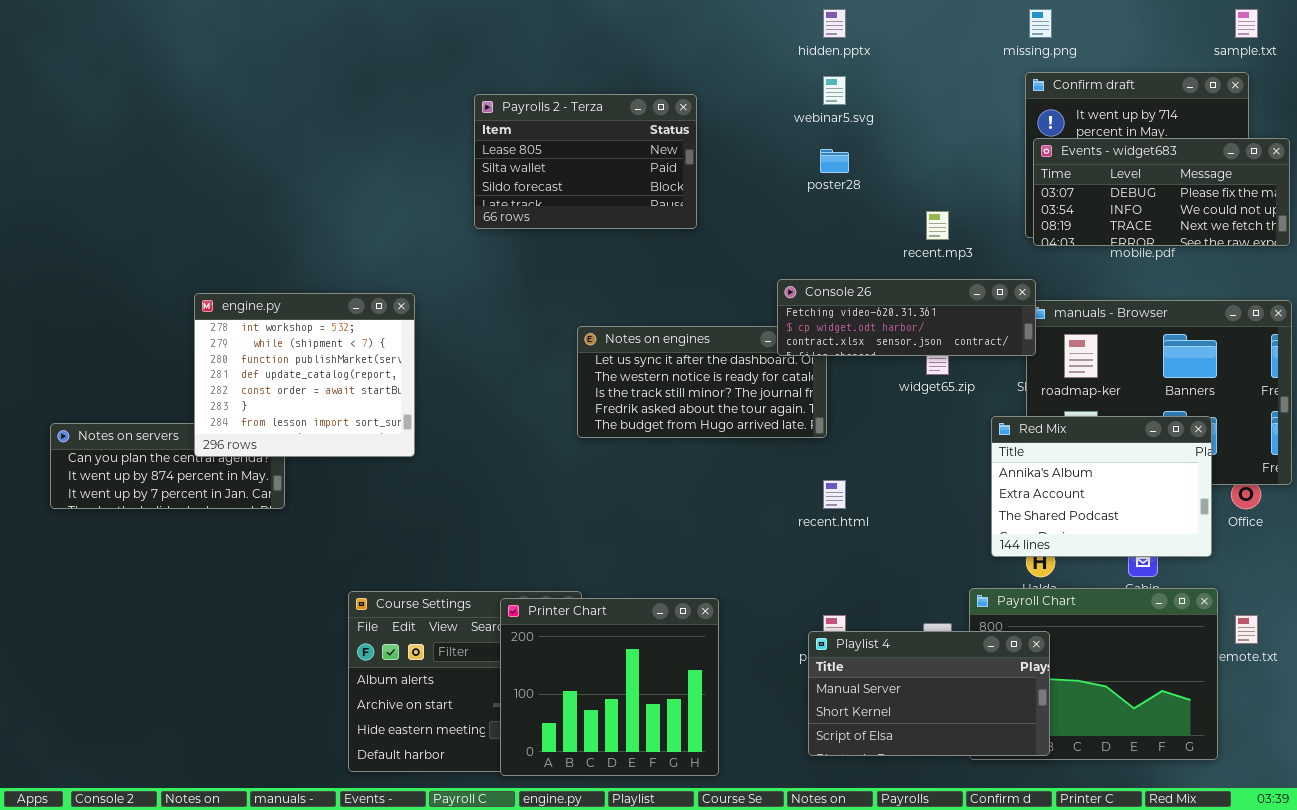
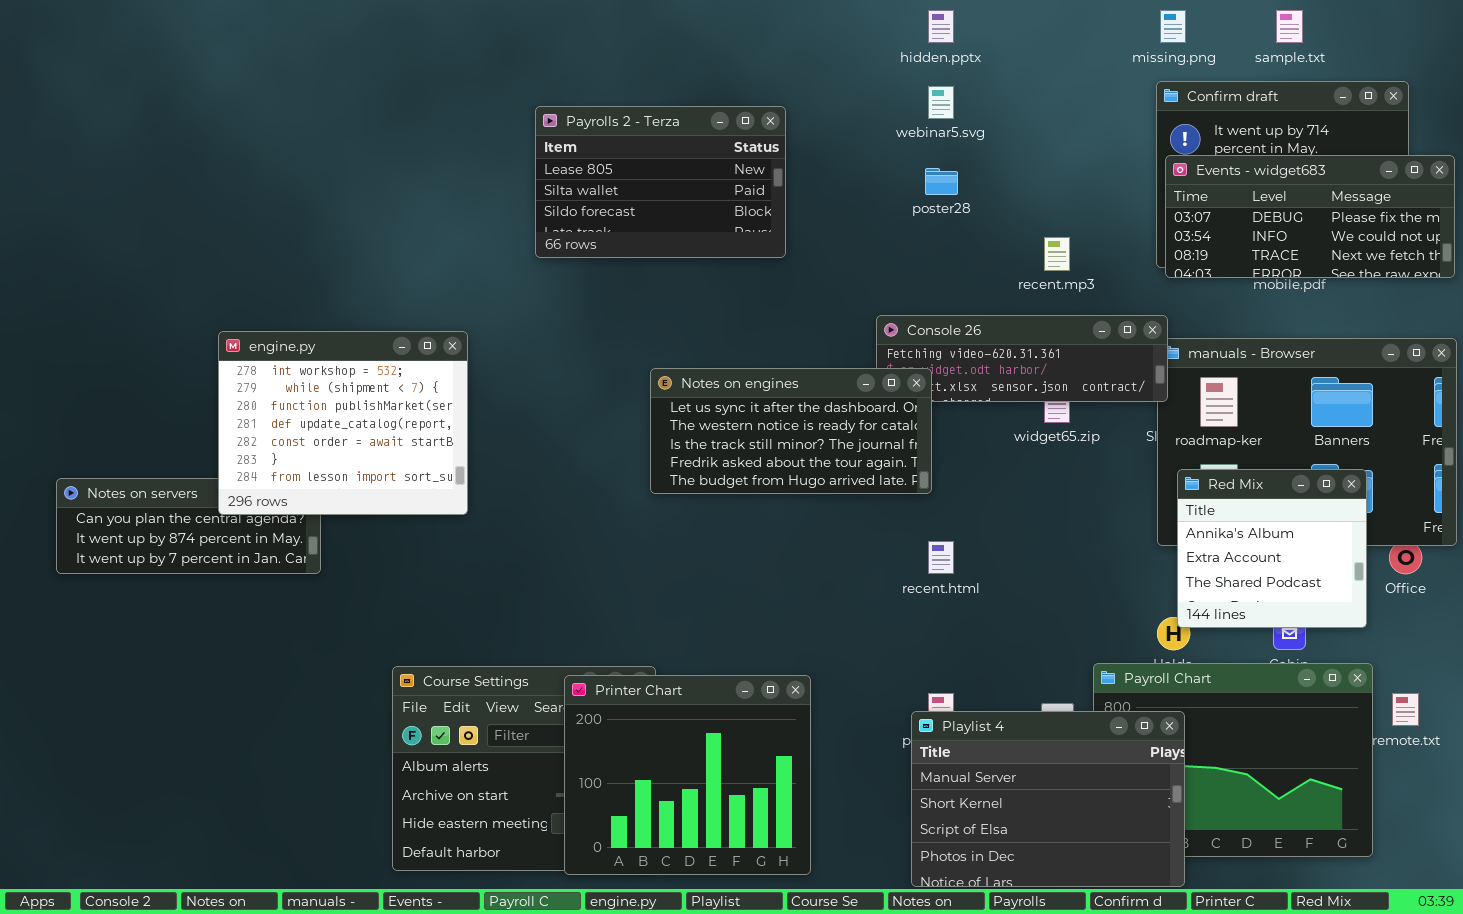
sample.txt: [1235,9,1258,38] -> [1276,10,1303,43], moved
Notes on engines: [577,326,827,438] -> [650,368,932,494], raised
Red Mix: [991,416,1212,557] -> [1177,469,1367,628], resized
Playlist 4: [808,631,1050,756] -> [911,711,1185,887], resized

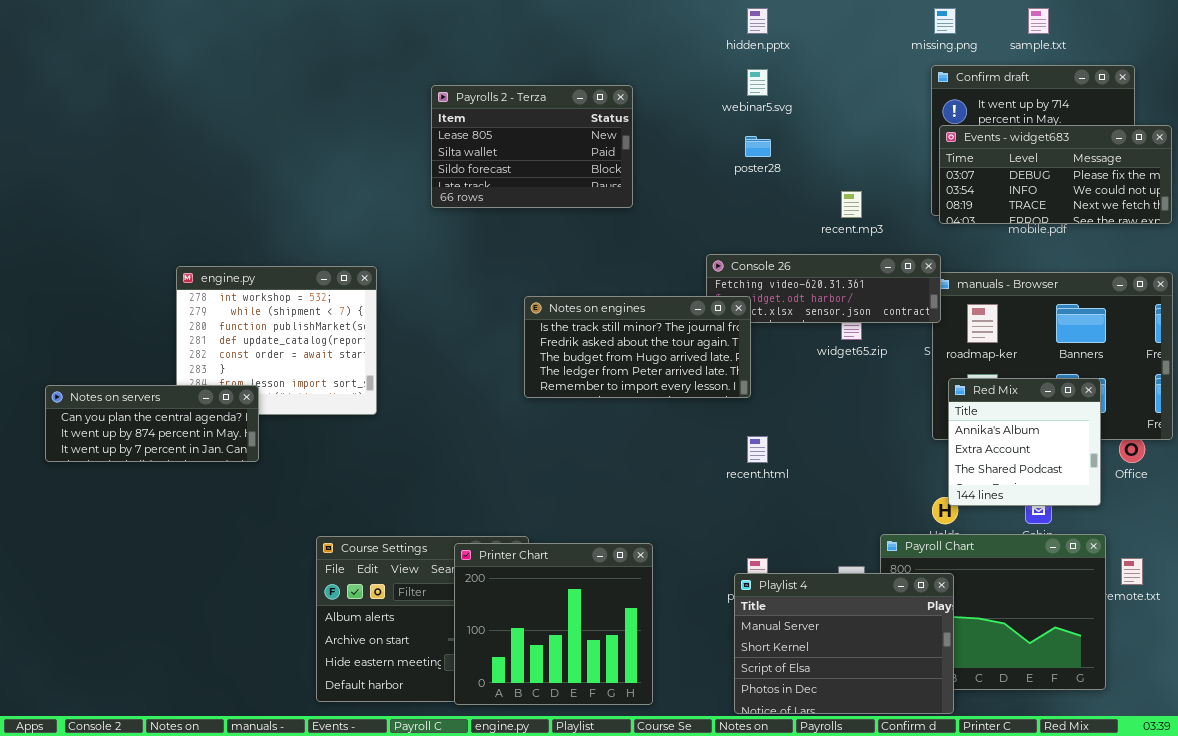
Notes on engines: [650,368,932,494] -> [524,296,751,398], scrolled down 2 rows
Notes on servers: [56,478,321,574] -> [45,385,259,462], raised

